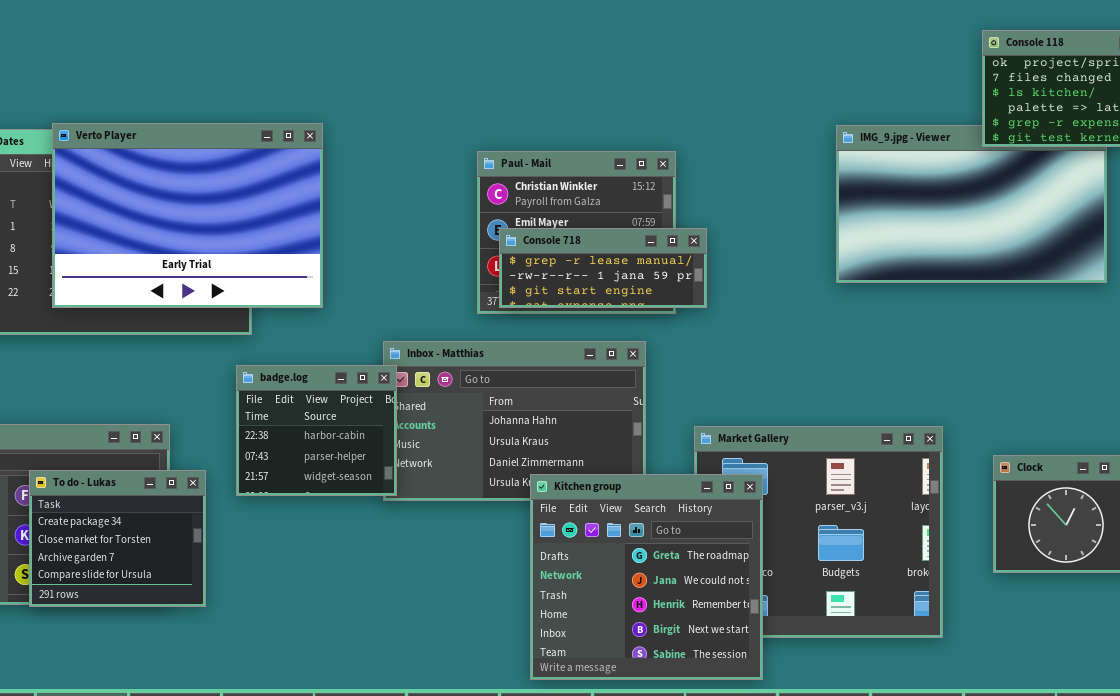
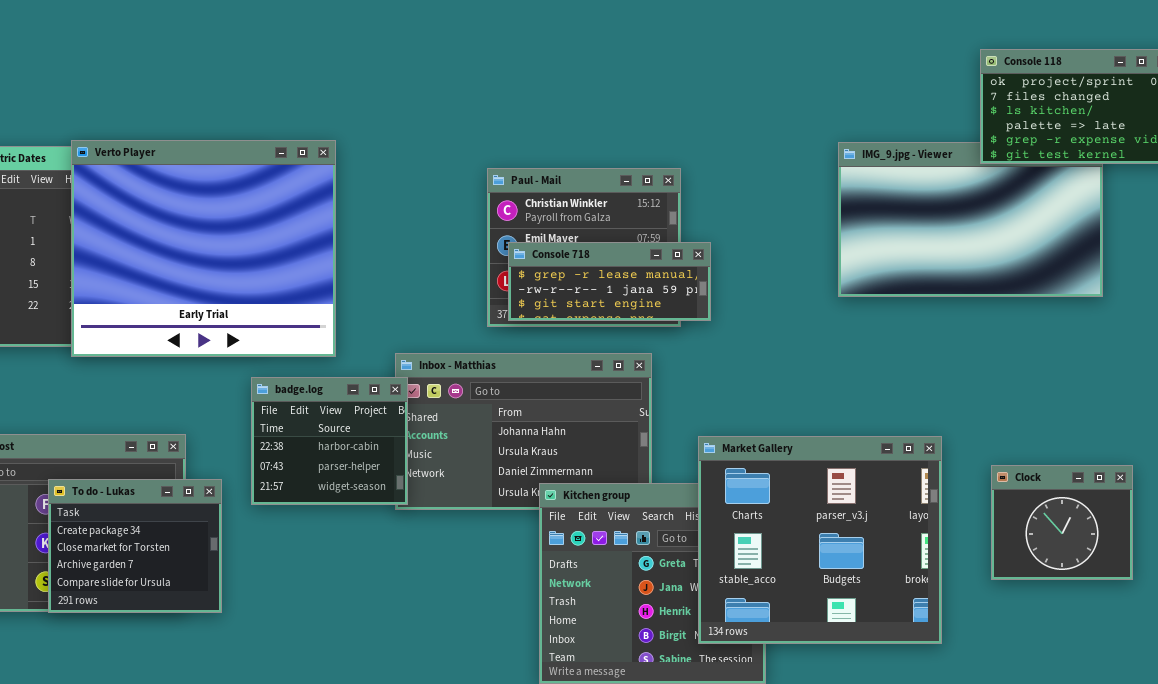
Verto Player: [52,123,323,308] -> [71,140,336,357], resized
Market Gallery: [694,426,943,638] -> [698,436,942,644], raised

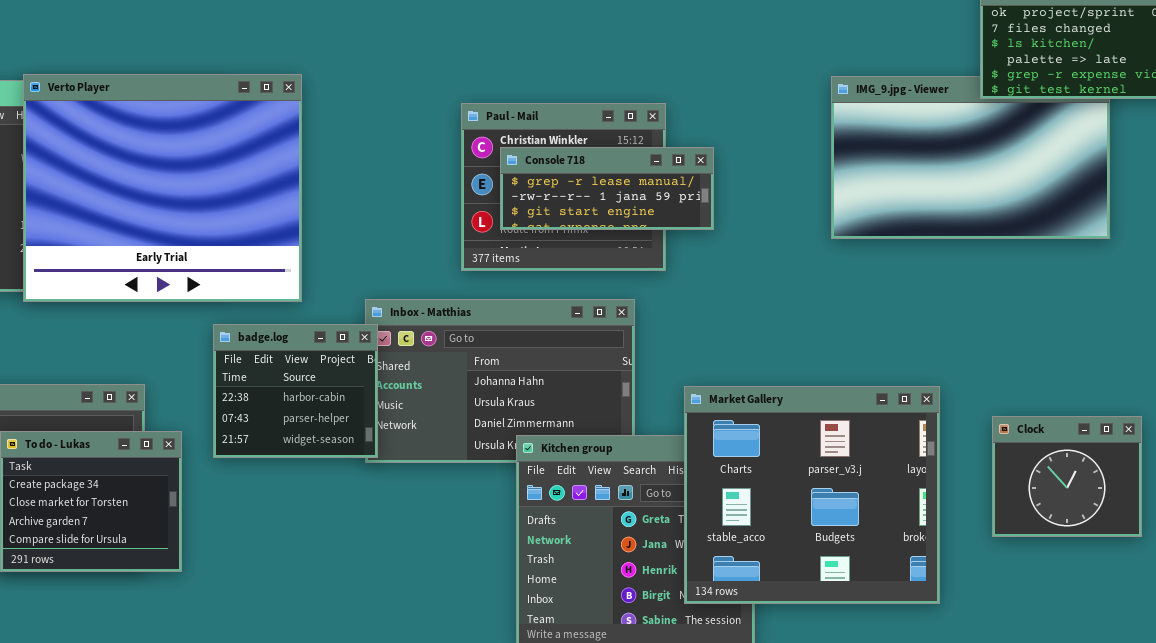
Console 718: [508,242,711,321] -> [500,147,714,230], moved

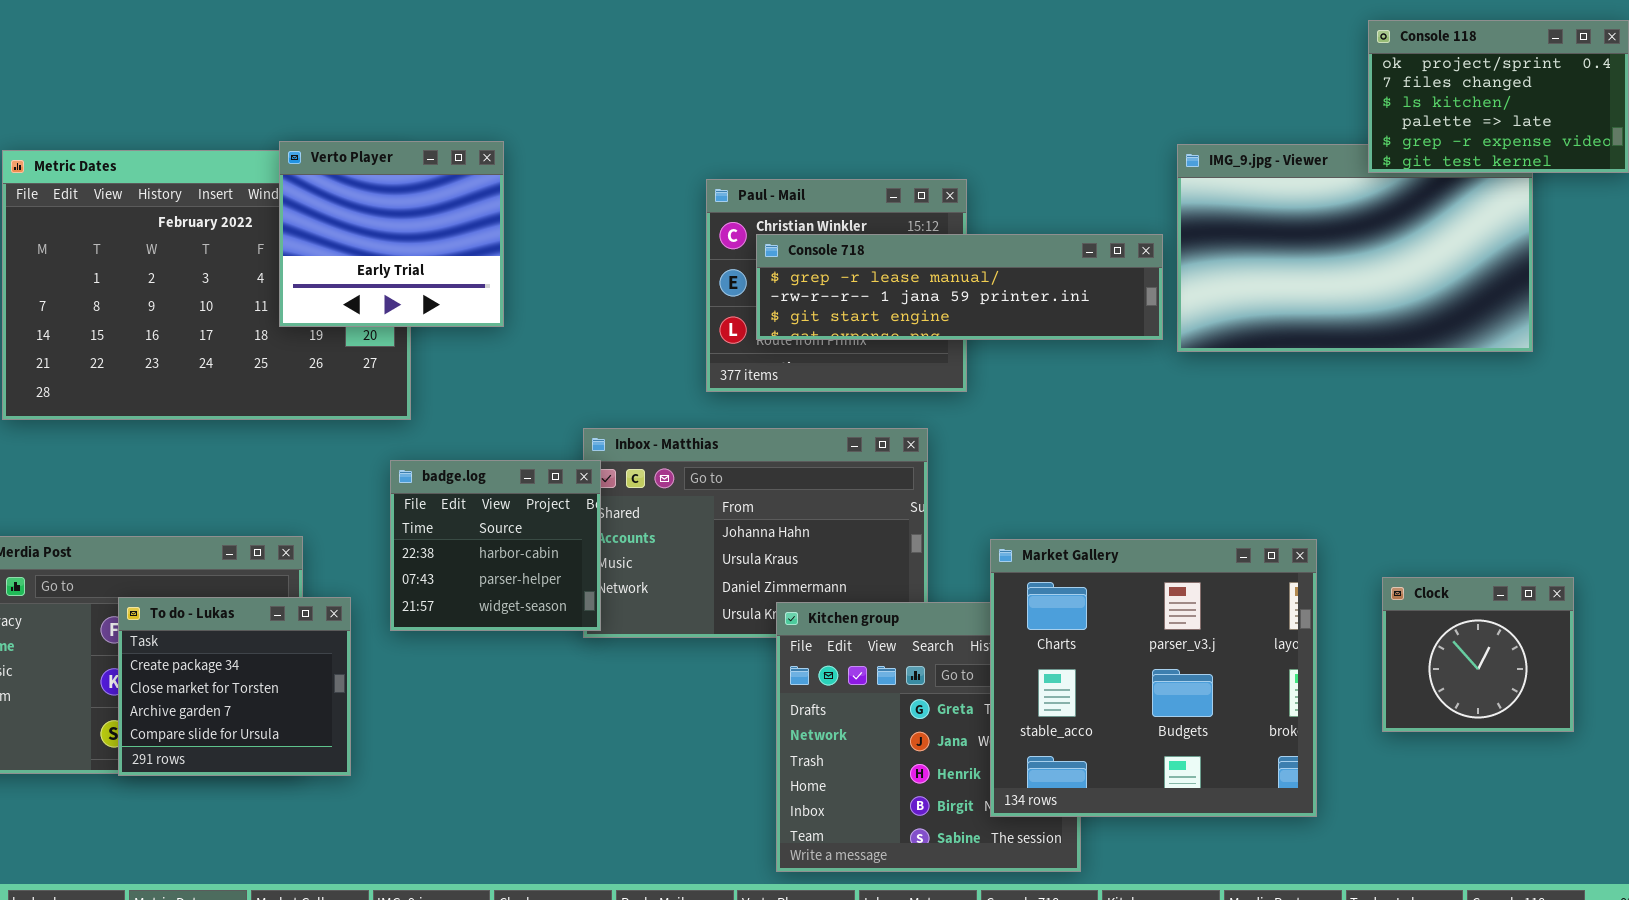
Verto Player: [23,74,302,302] -> [279,141,504,327], resized
Console 718: [500,147,714,230] -> [756,234,1163,340], resized

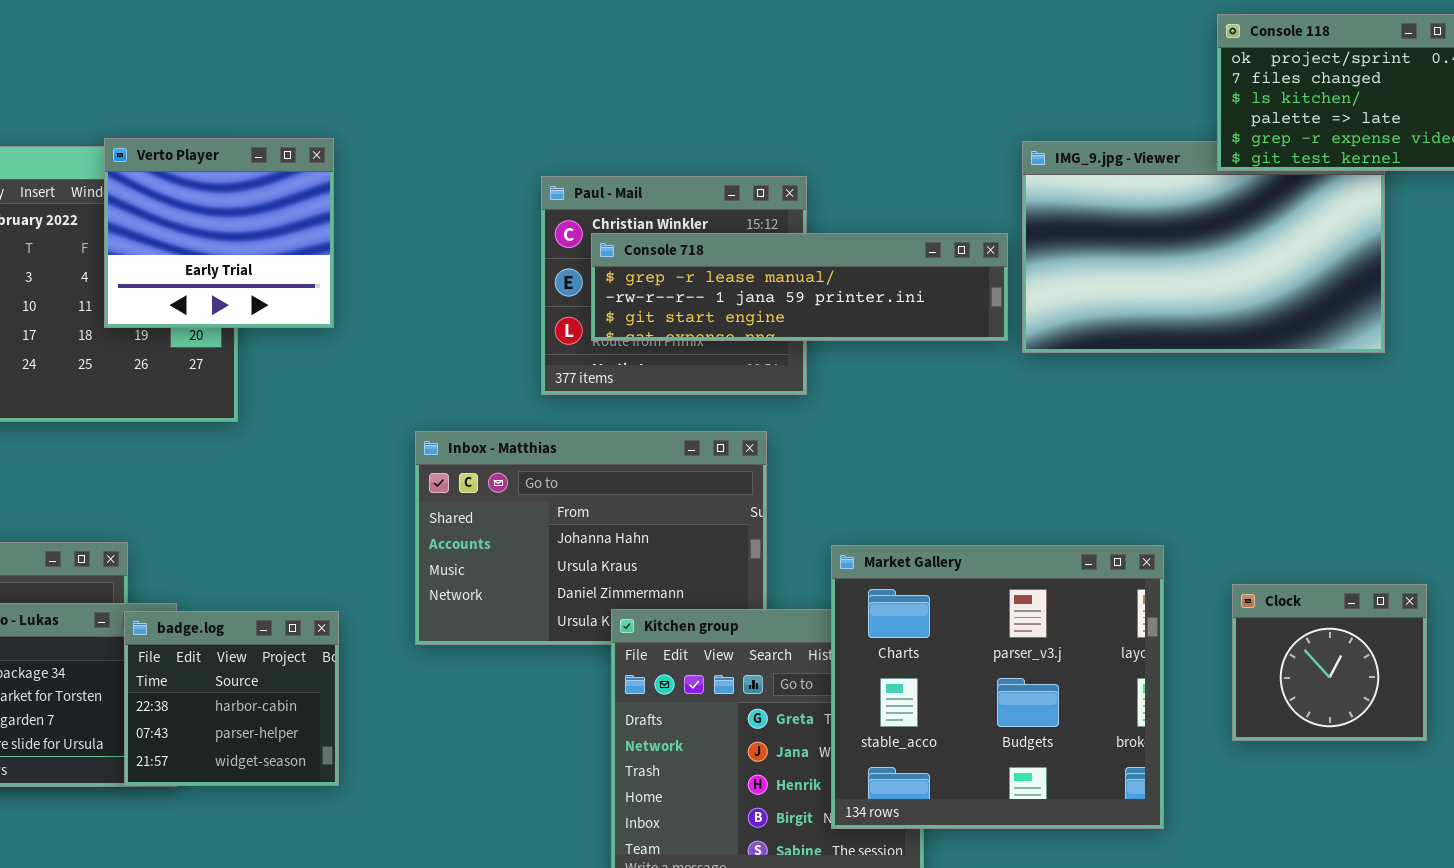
badge.log: [390,460,601,631] -> [124,611,339,786], moved

